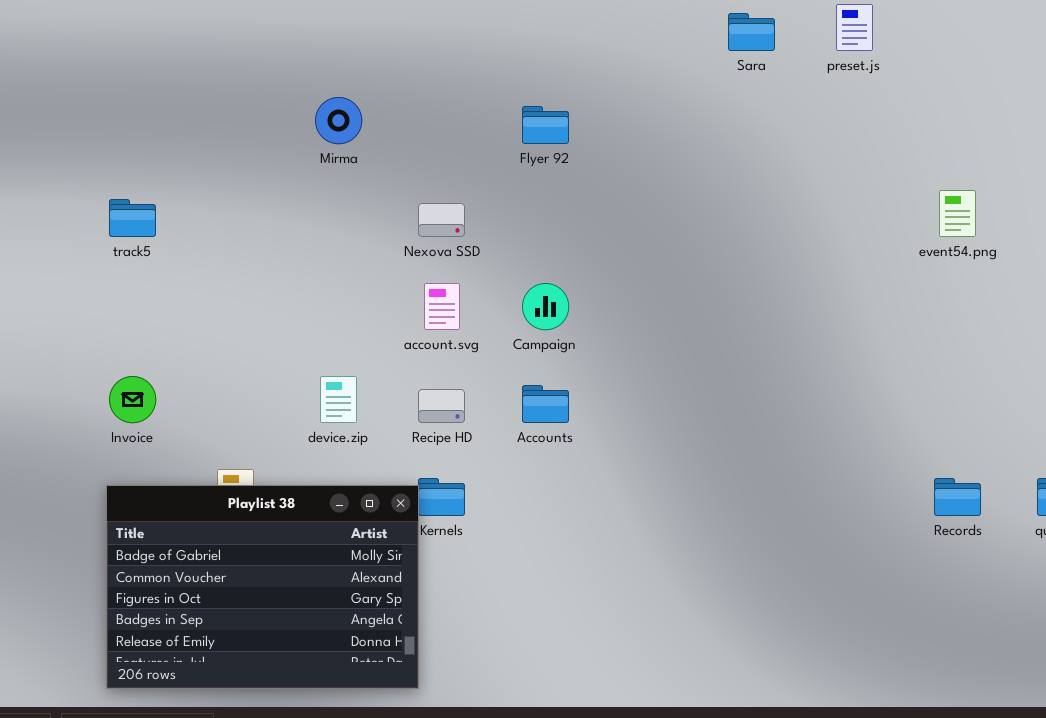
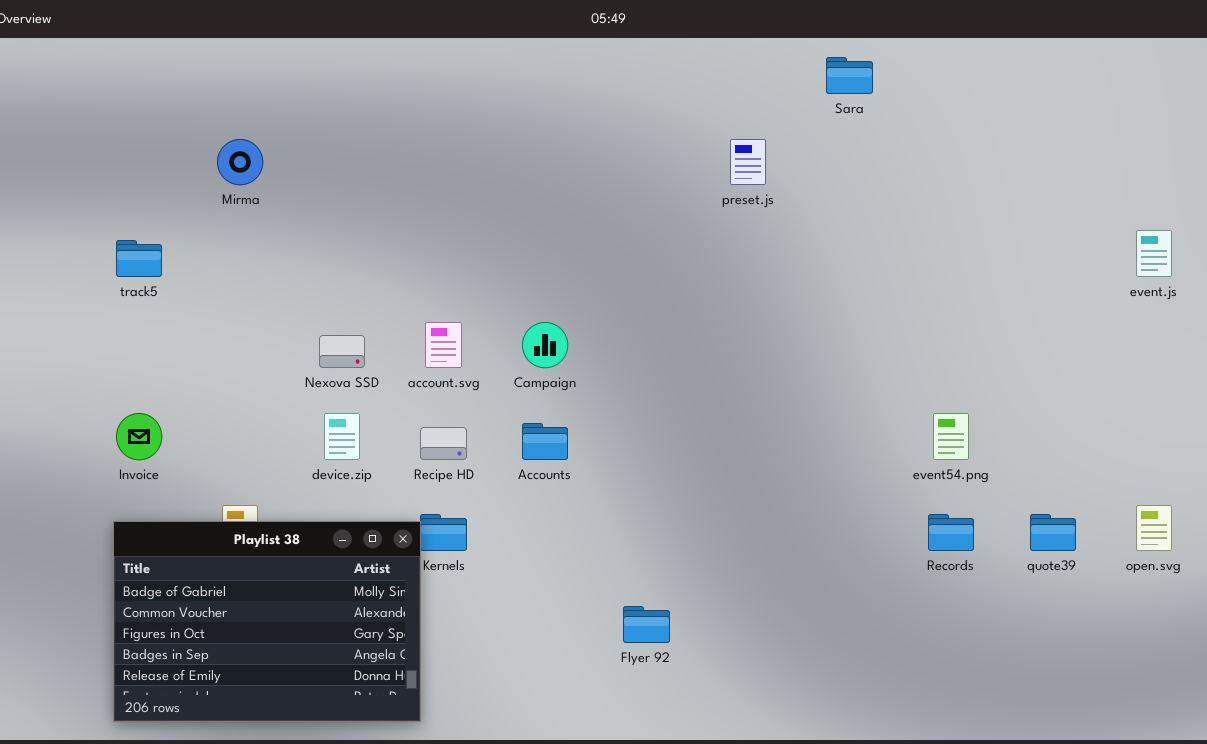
preset.js: [836,4,873,51] -> [730,139,766,185], moved
Sara: [728,13,775,51] -> [826,57,873,94], moved
Mirma: [315,97,362,144] -> [217,139,263,185], moved
Flyer 92: [522,106,569,144] -> [623,606,670,643], moved
event54.png: [939,190,976,237] -> [933,413,969,460], moved
Nexova SSD: [418,203,465,237] -> [319,335,365,368], moved

